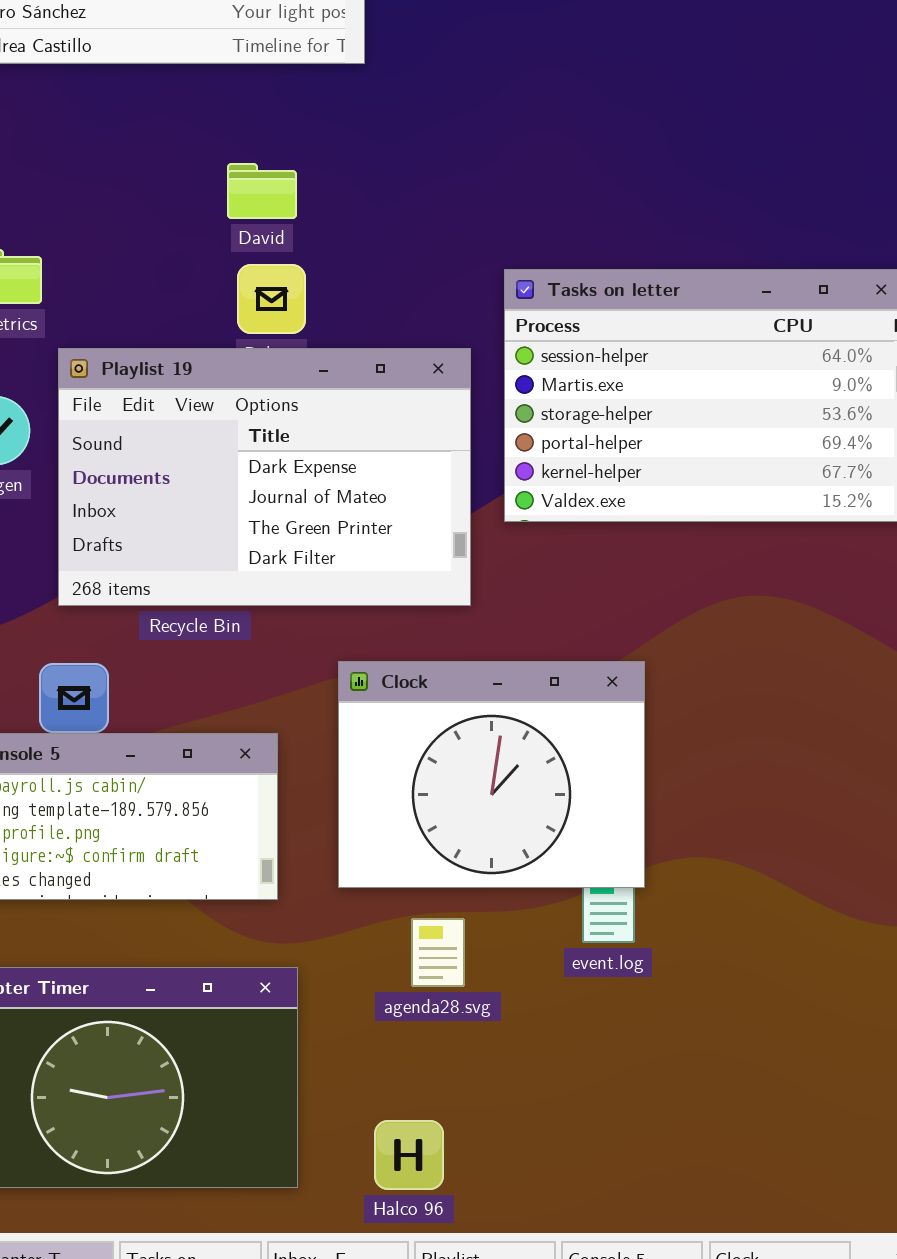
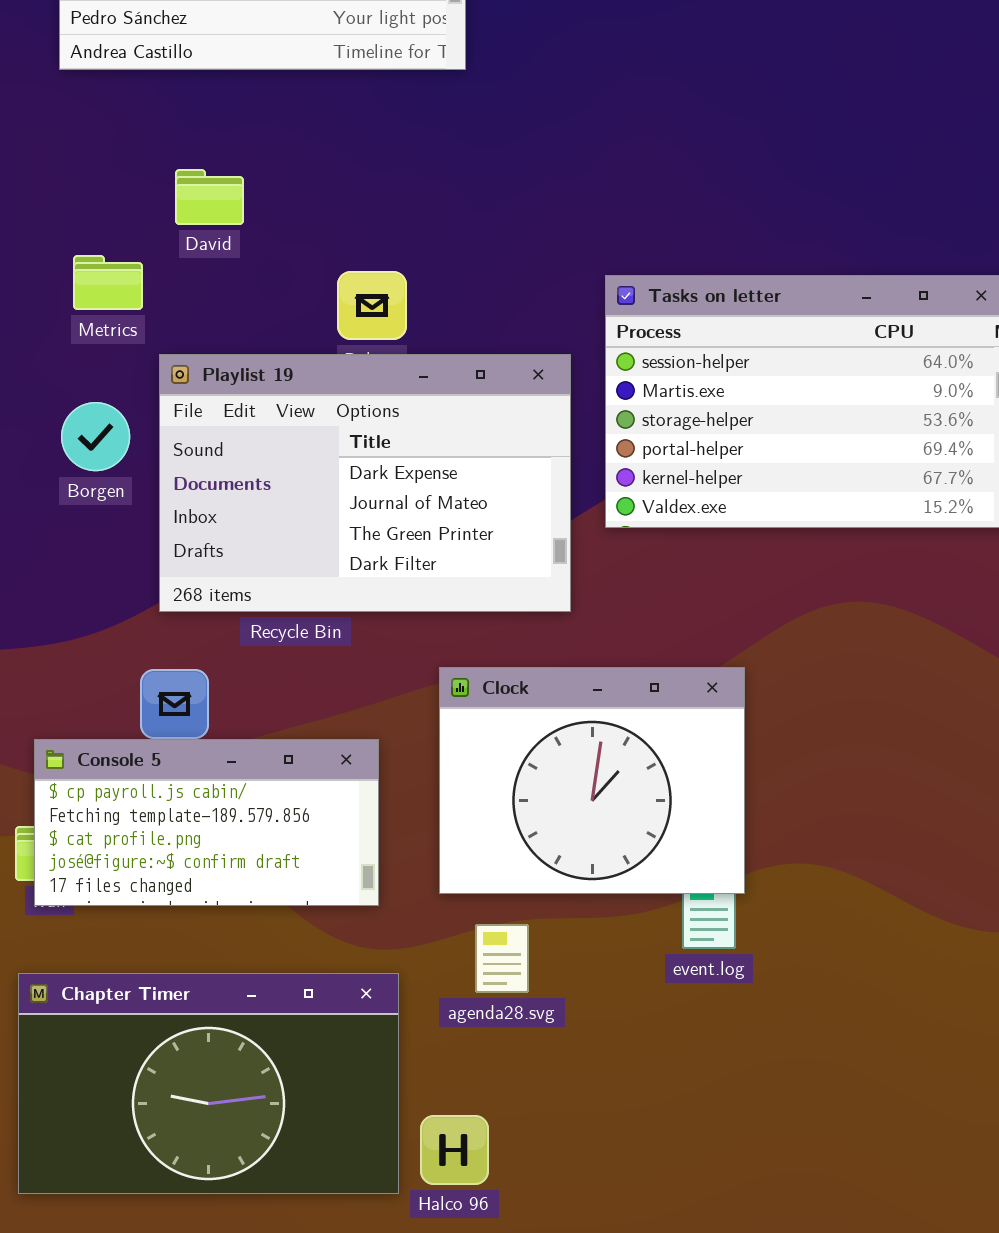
David: [227,163,297,219] -> [175,169,244,225], moved
agenda28.svg: [411,918,465,987] -> [475,924,529,993], moved
Halco 96: [374,1120,444,1190] -> [420,1115,489,1185], moved

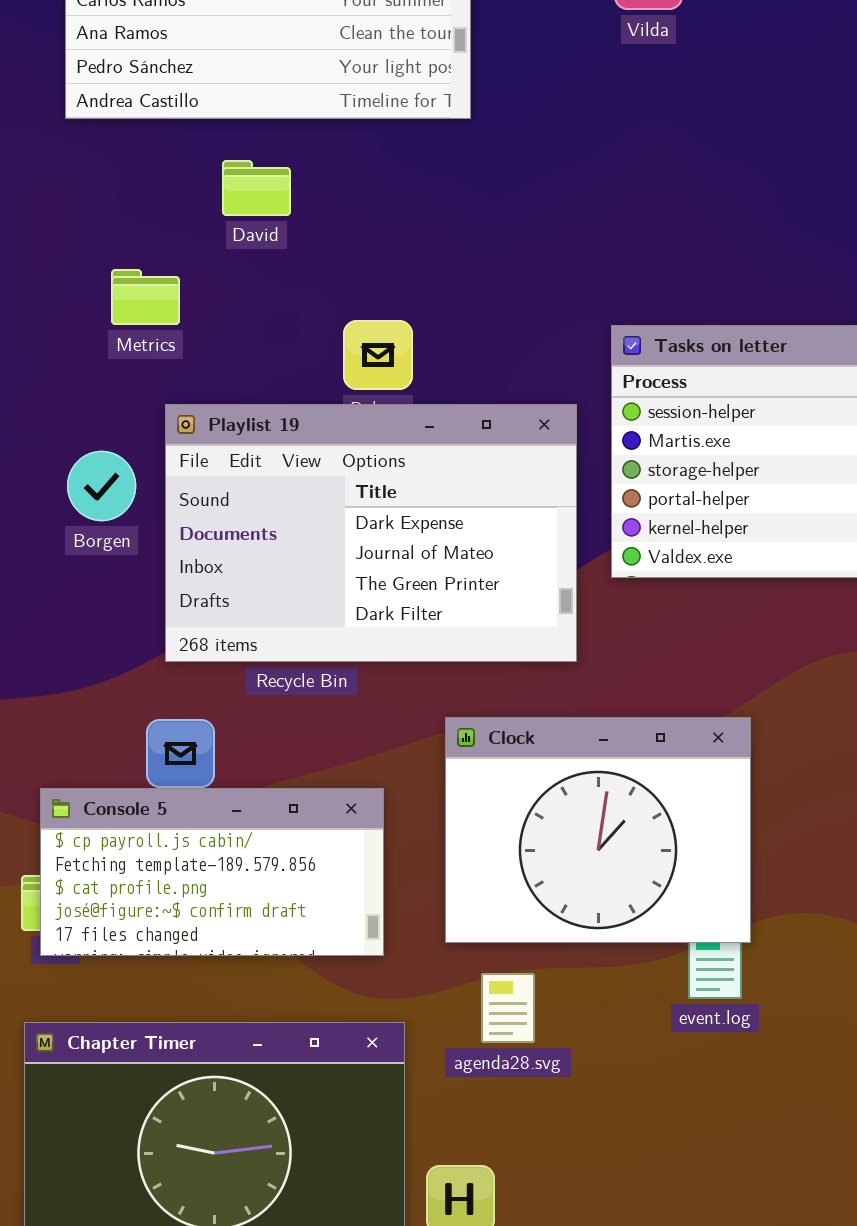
David: [175,169,244,225] -> [222,160,291,216], moved
Metrics: [73,255,143,310] -> [111,269,180,325], moved

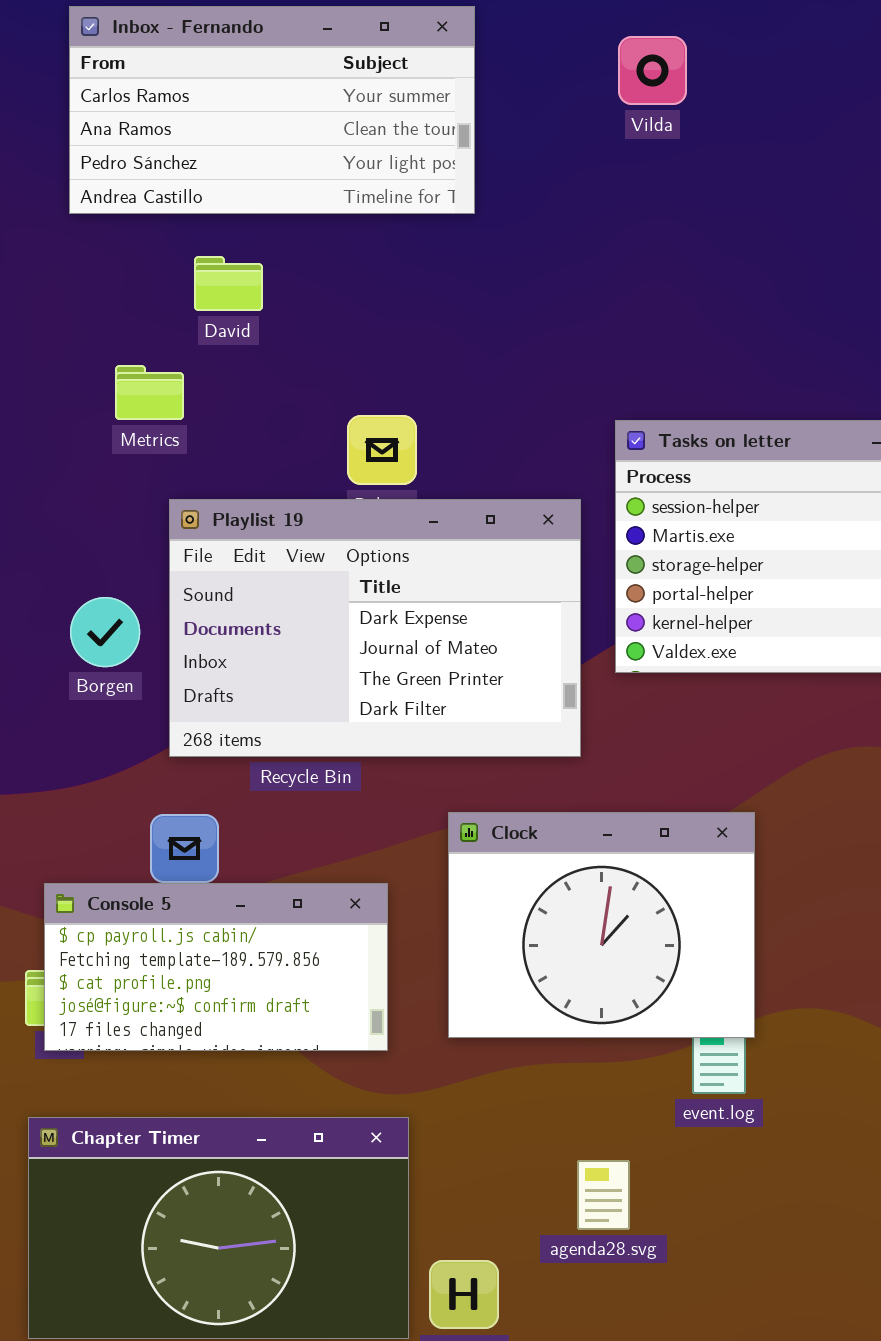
David: [222,160,291,216] -> [194,256,263,311], moved
Borgen: [67,451,136,521] -> [70,597,140,667], moved
agenda28.svg: [481,973,535,1043] -> [577,1160,630,1230], moved

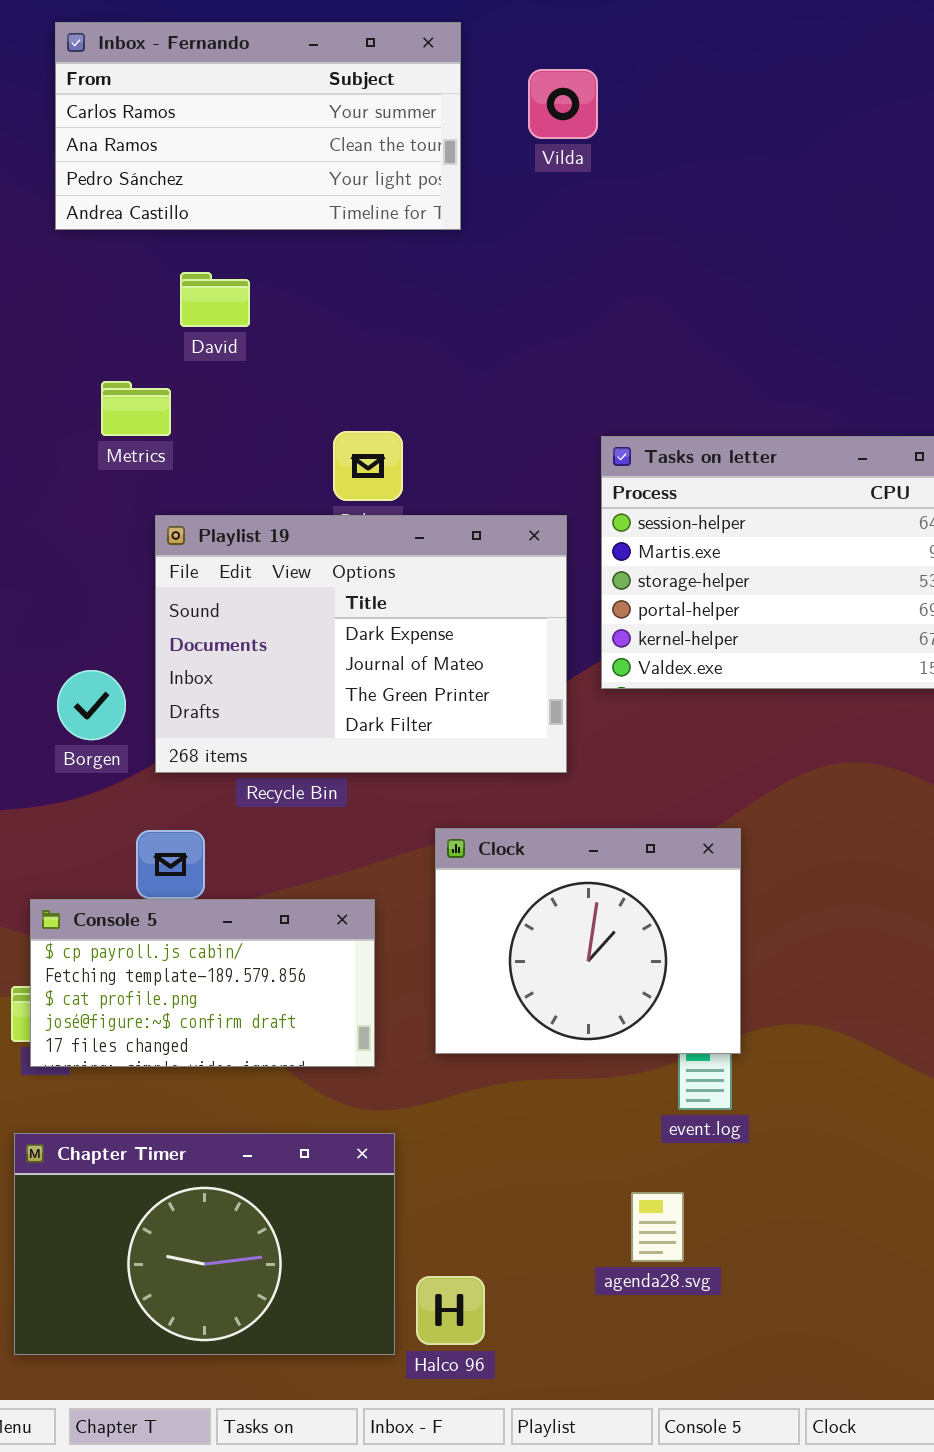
Vilda: [618,36,687,105] -> [528,69,598,139], moved
Borgen: [70,597,140,667] -> [57,670,126,740], moved
agenda28.svg: [577,1160,630,1230] -> [631,1192,684,1262], moved

